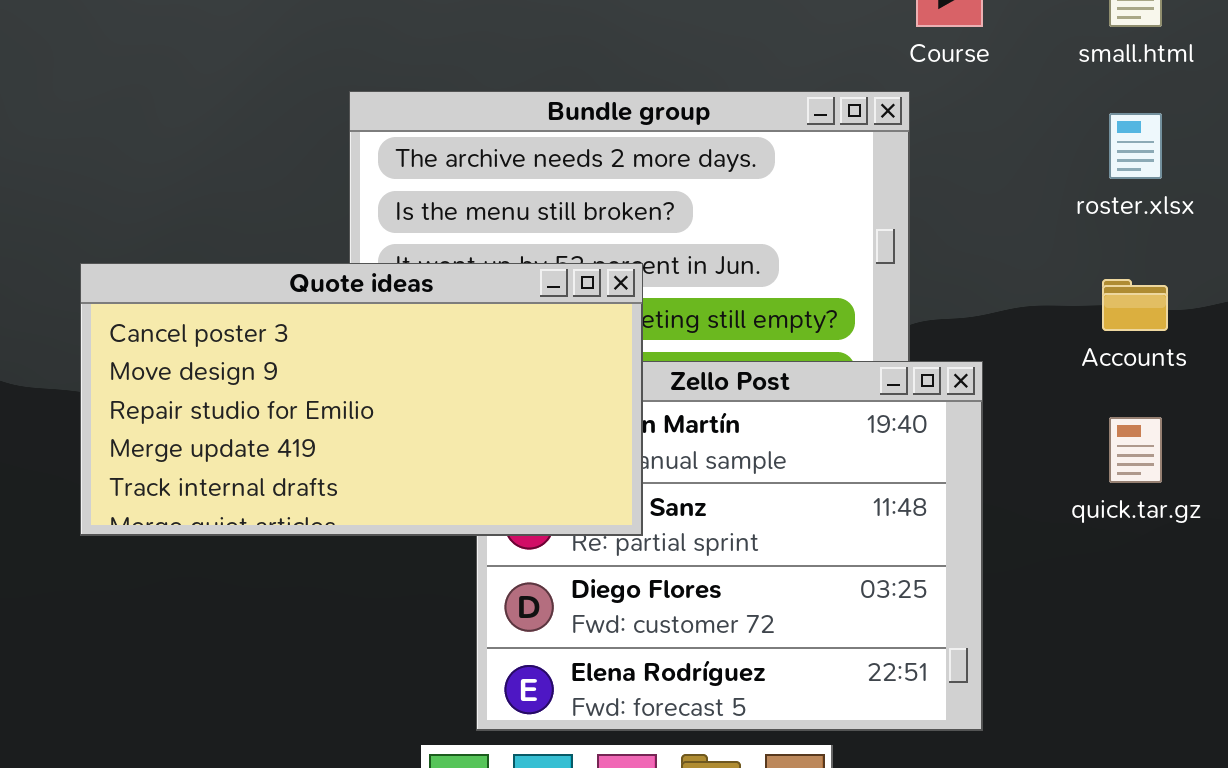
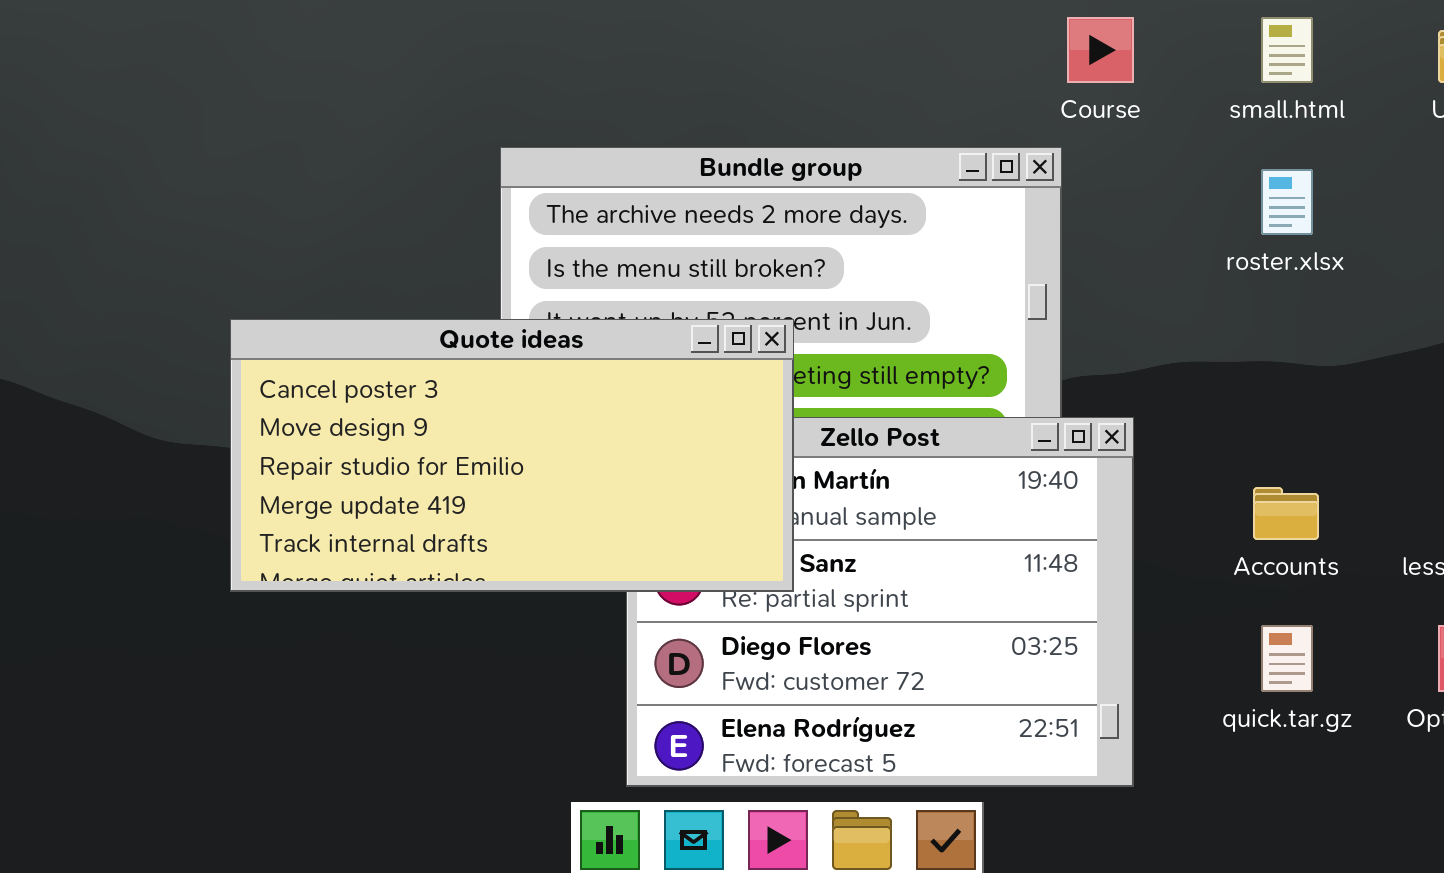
Accounts: [1102,279,1168,331] -> [1253,487,1319,540], moved
quick.tar.gz: [1109,417,1162,483] -> [1261,625,1313,692], moved

